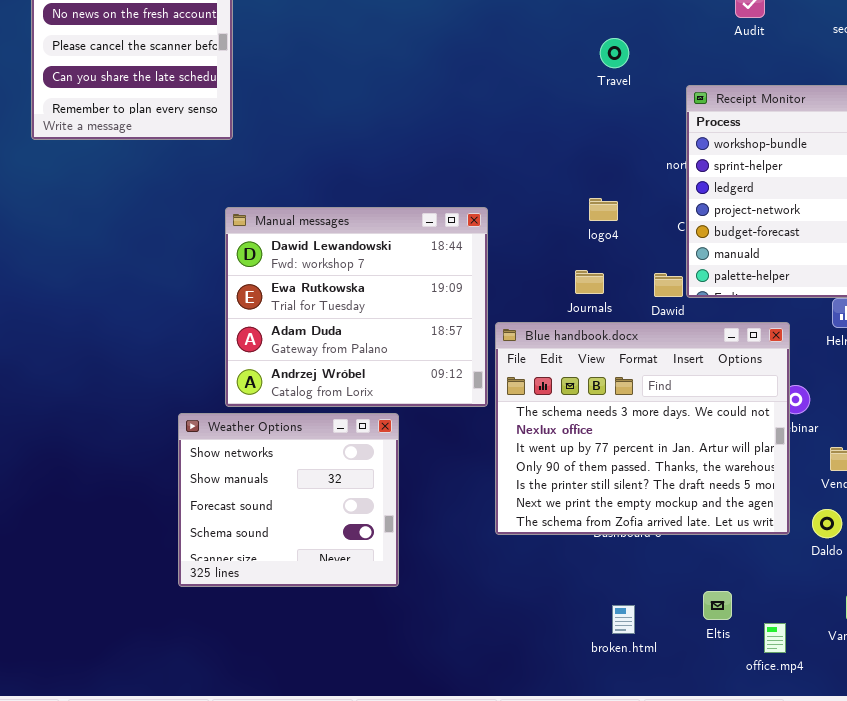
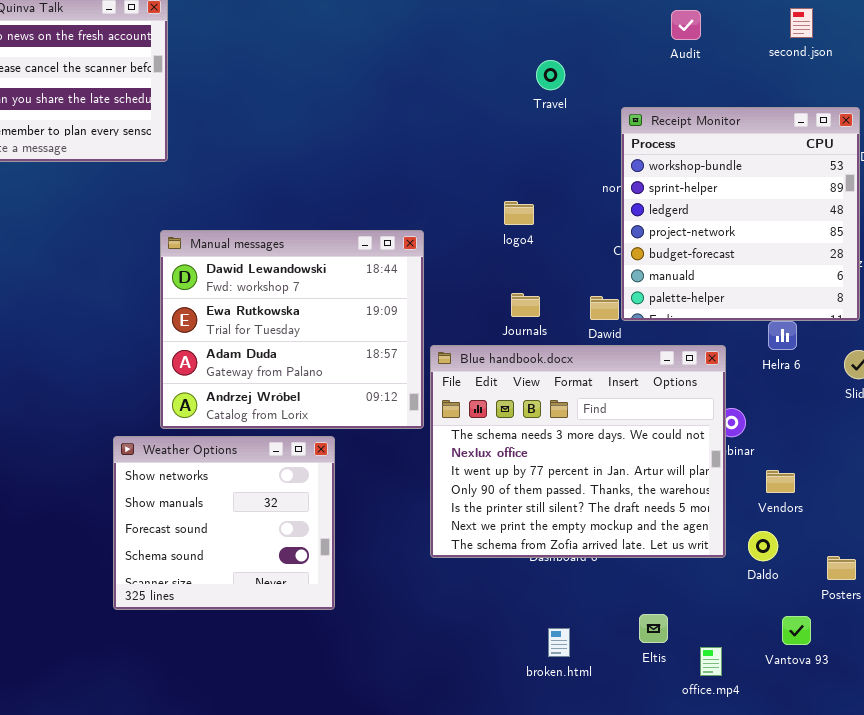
logo4: [589,198,618,221] -> [504,201,534,225], moved

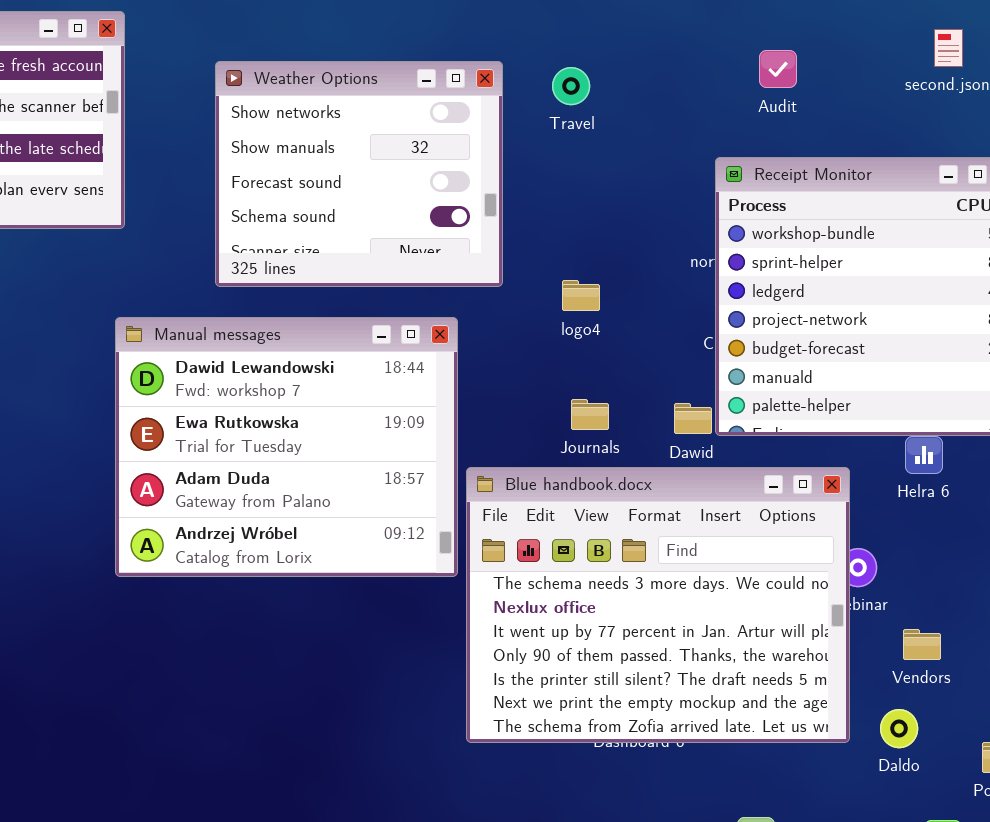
Audit: [671,10,701,40] -> [759,50,797,88], moved
Travel: [536,60,565,90] -> [552,67,590,105], moved
Weather Options: [113,436,335,610] -> [215,61,503,287], moved

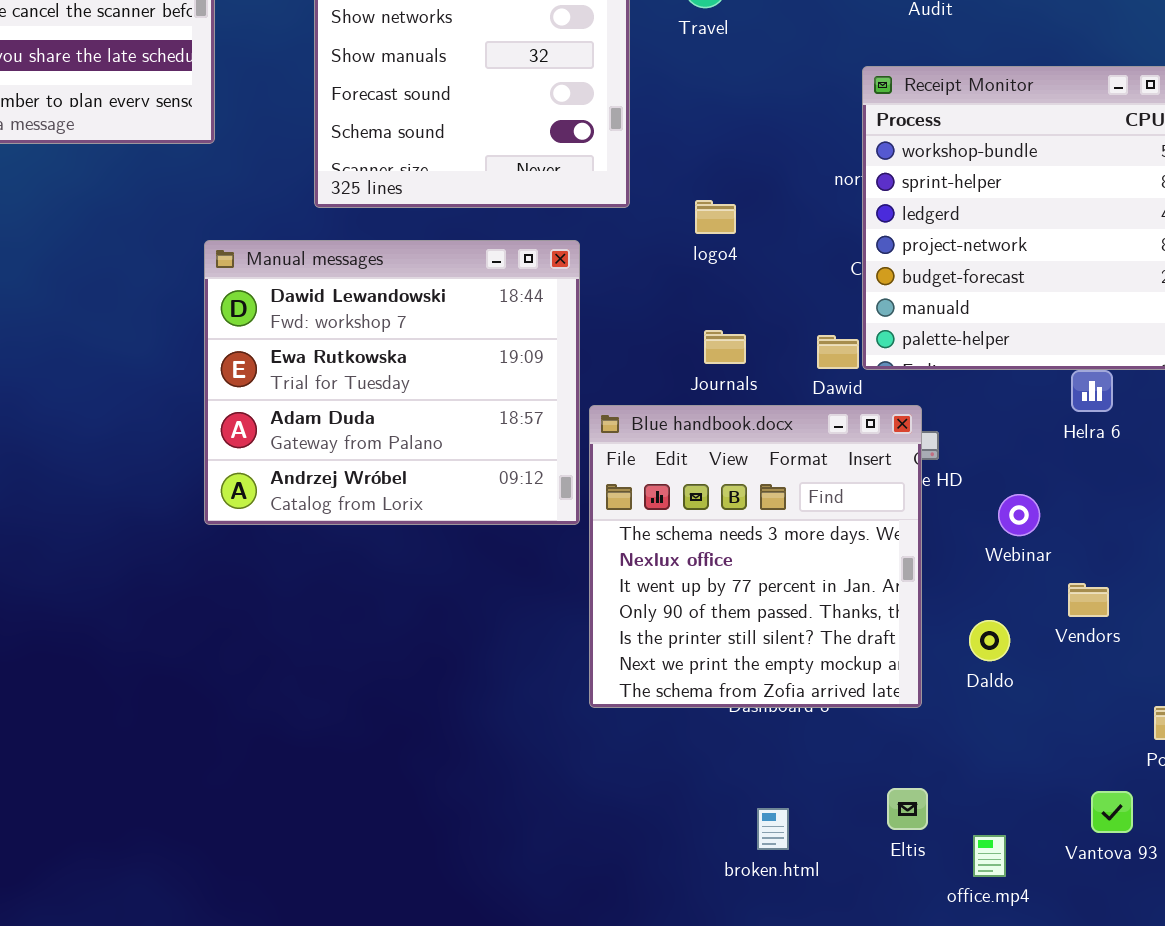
Blue handbook.docx: [466,467,850,743] -> [589,405,922,708], resized
Daldo: [880,709,918,748] -> [969,620,1010,661], moved

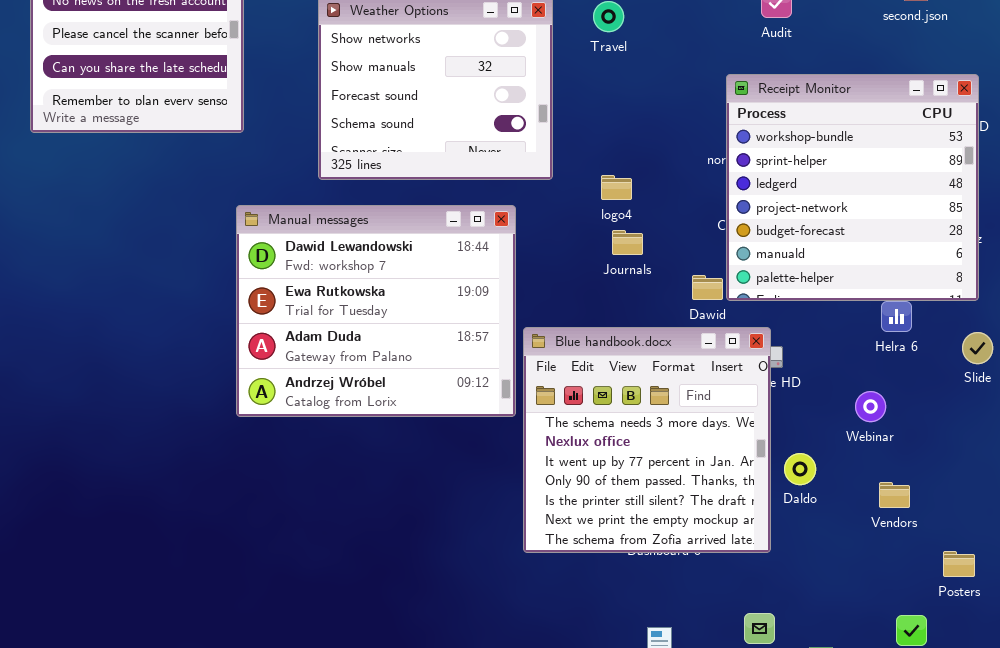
Journals: [704,330,746,364] -> [612,230,643,255], moved
Webinar: [998,494,1040,536] -> [855,391,886,422], moved
Vendors: [1068,583,1109,617] -> [879,482,910,508], moved
Daldo: [969,620,1010,661] -> [784,453,816,485], moved

